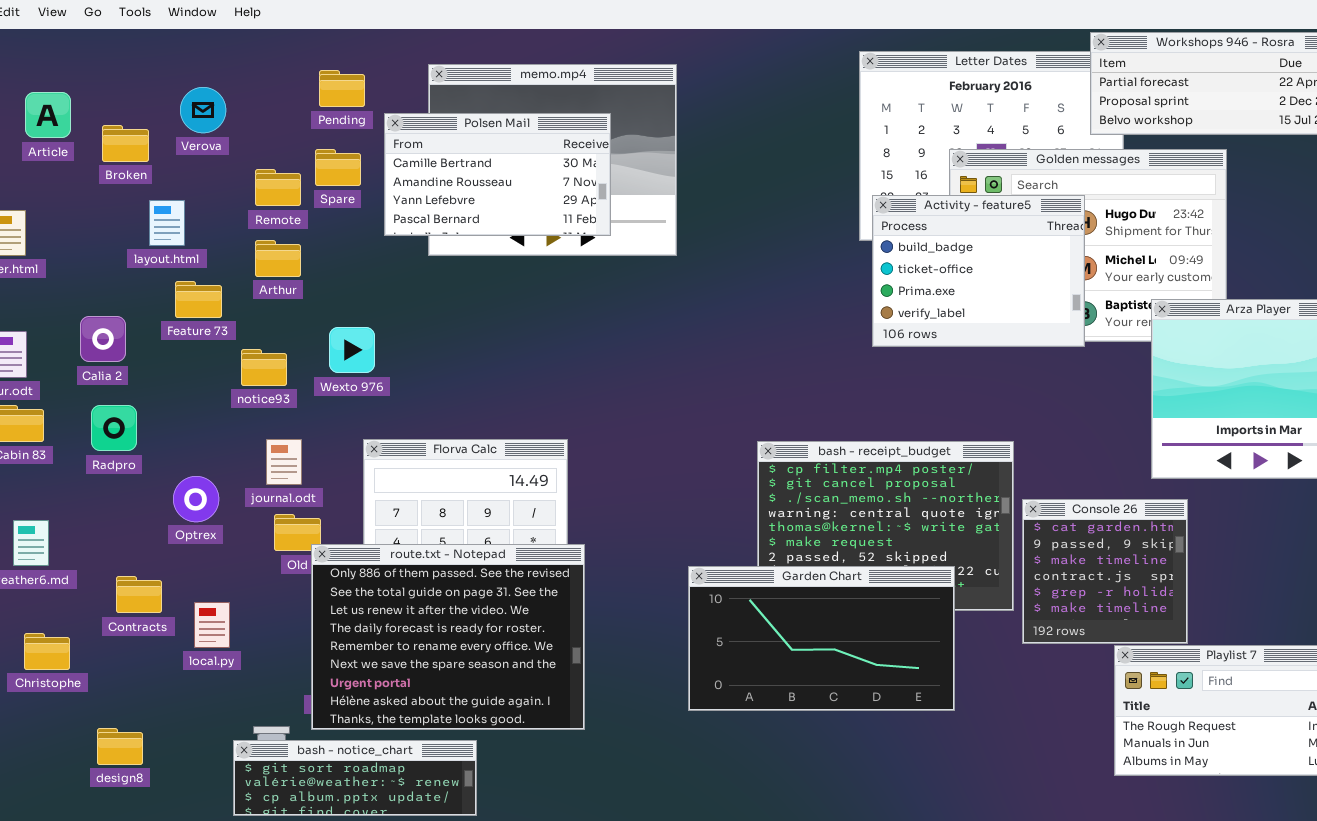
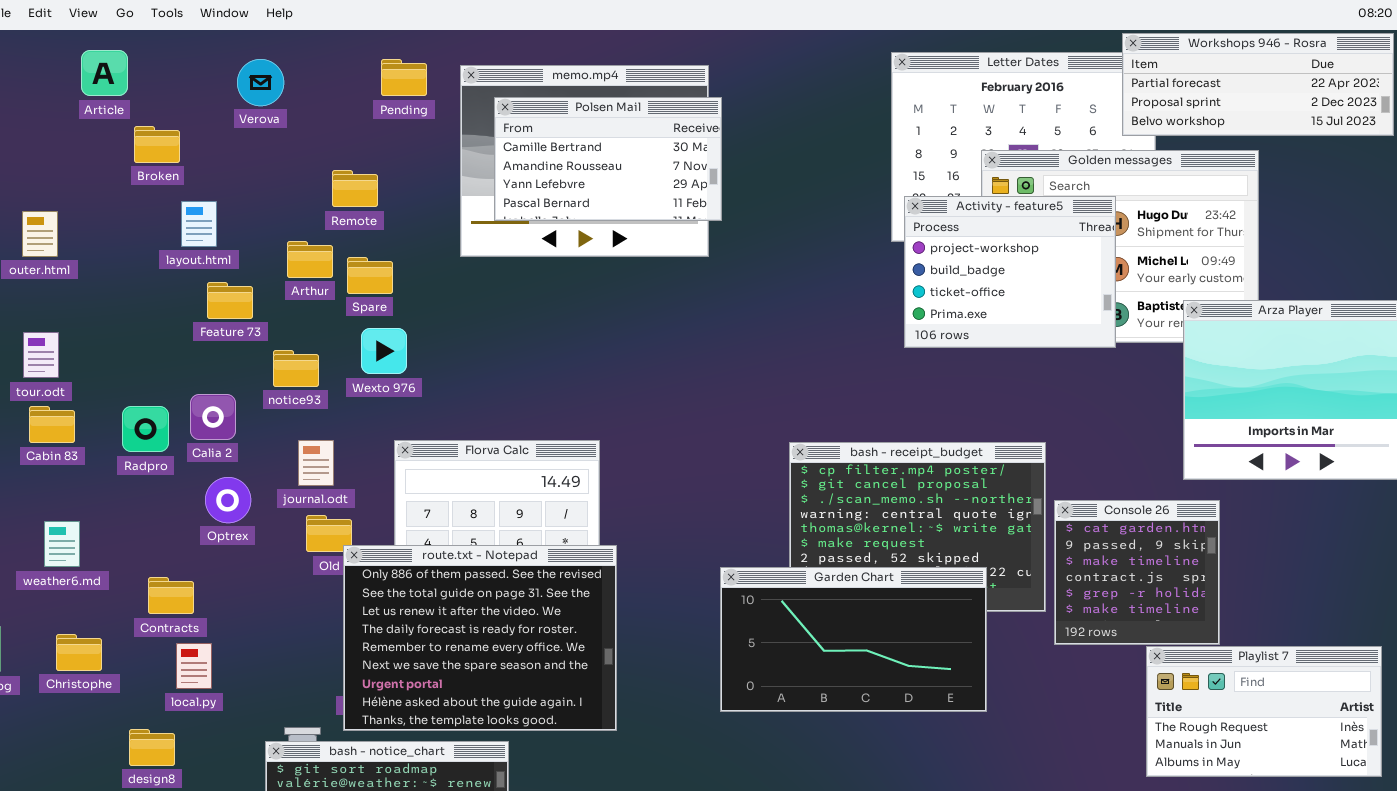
Pending: [319,70,365,107] -> [381,59,427,96], moved
Verova: [180,87,226,133] -> [237,59,284,106], moved
Article: [25,92,71,138] -> [81,50,128,96], moved
Polsen Mail: [384,113,611,236] -> [494,97,722,221], moved
Spare: [315,149,361,186] -> [347,257,393,294], moved
Remote: [255,169,301,206] -> [332,170,378,207], moved
Activity - feature5: [872,195,1085,347] -> [904,196,1116,348], scrolled up 1 row
Calia 2: [80,316,126,362] -> [190,394,236,440], moved
local.py: [194,602,230,648] -> [176,643,212,689], moved

